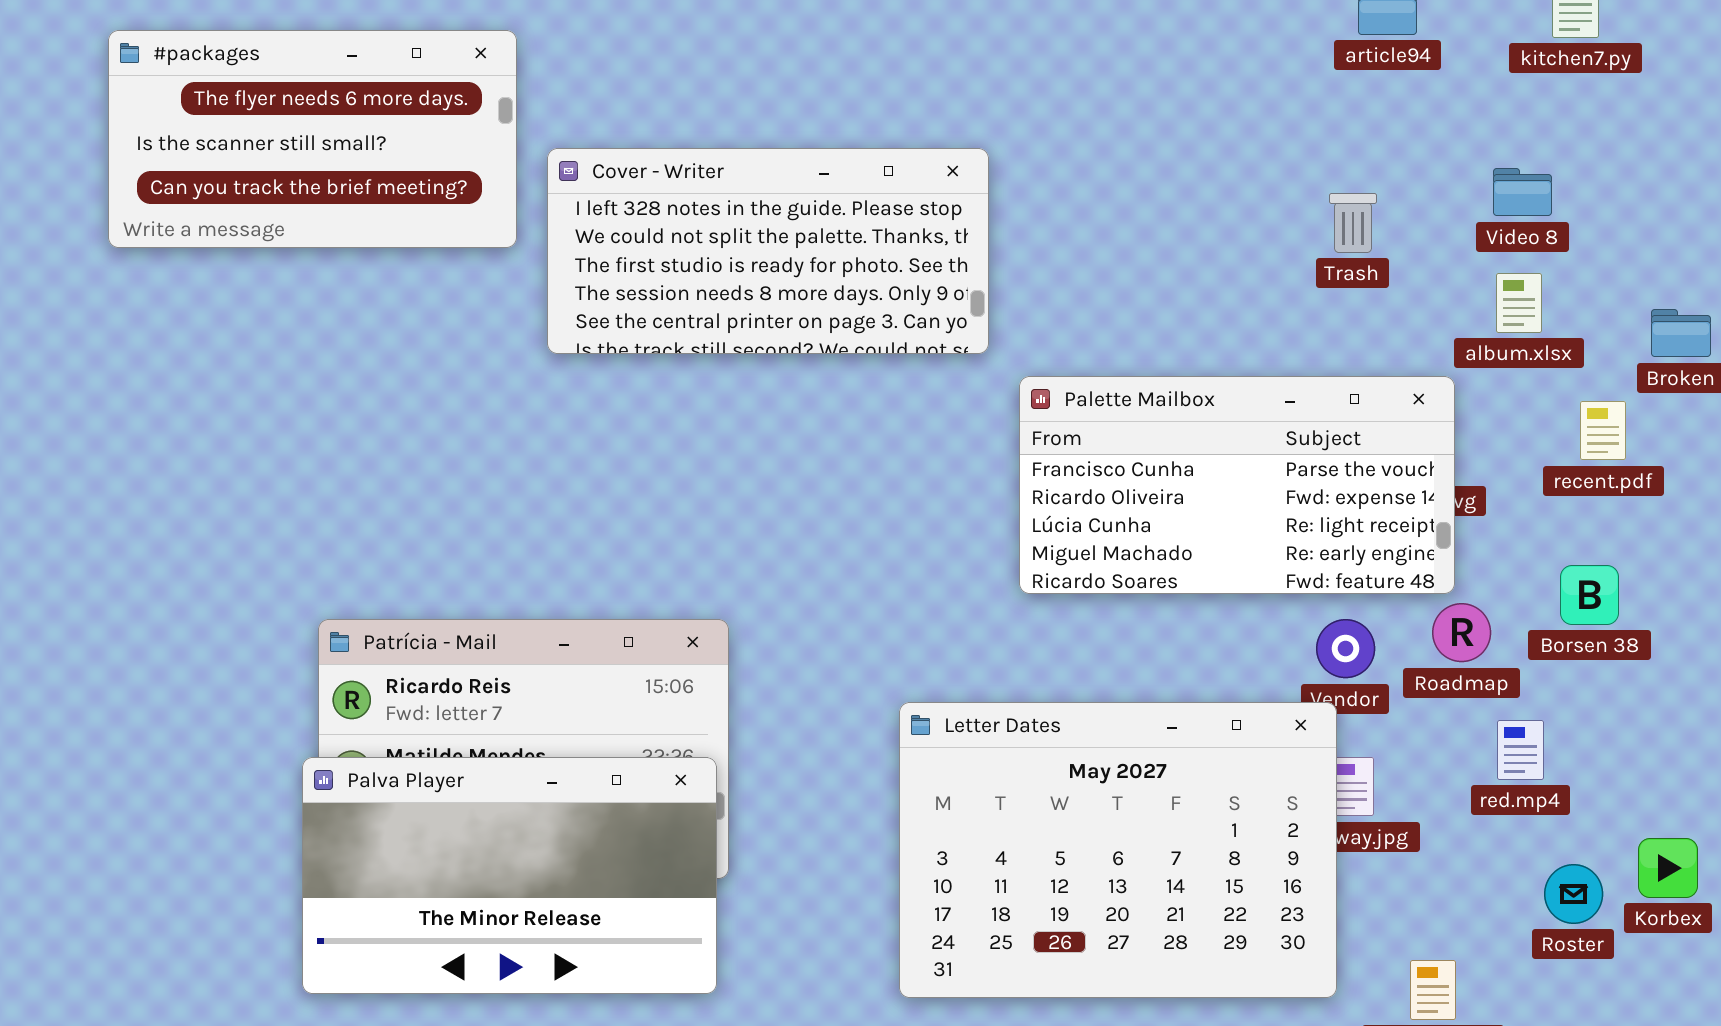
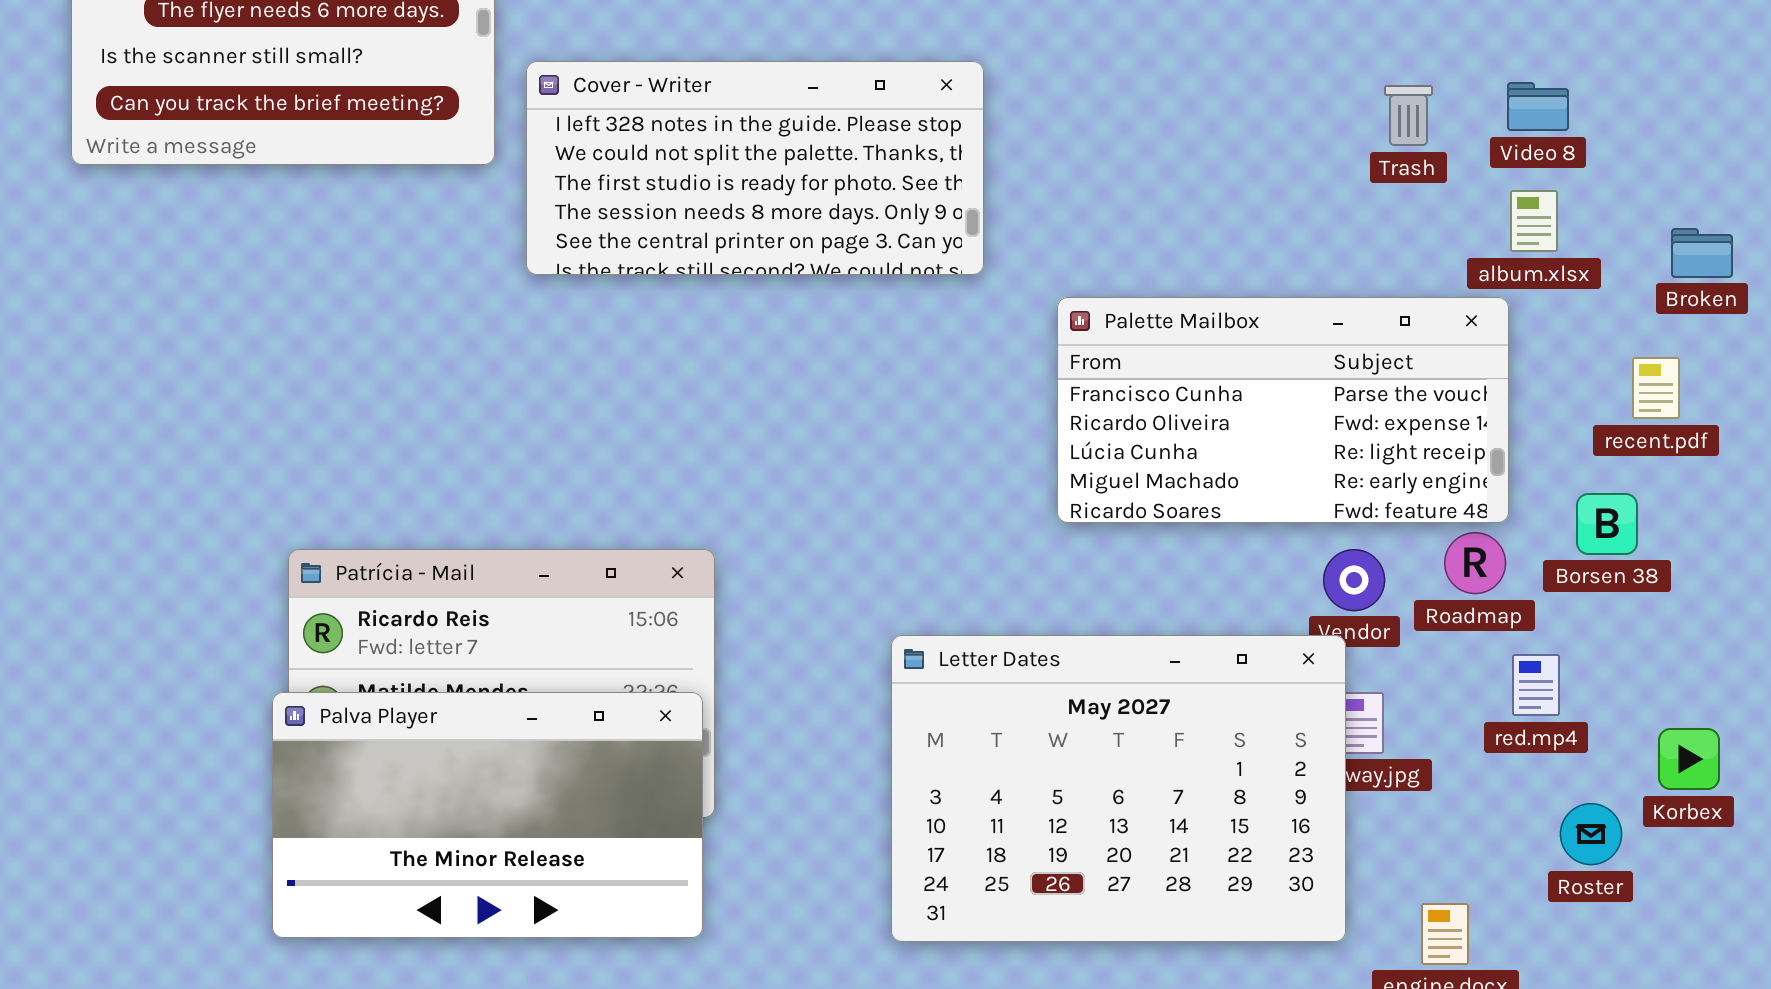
Trash: [1329,193,1377,253] -> [1384,85,1433,146], moved
Palette Mailbox: [1019,376,1455,594] -> [1057,297,1509,523], moved
recent.pdf: [1580,401,1626,460] -> [1632,357,1680,419], moved
Korbex: [1638,838,1698,898] -> [1658,728,1720,790], moved

